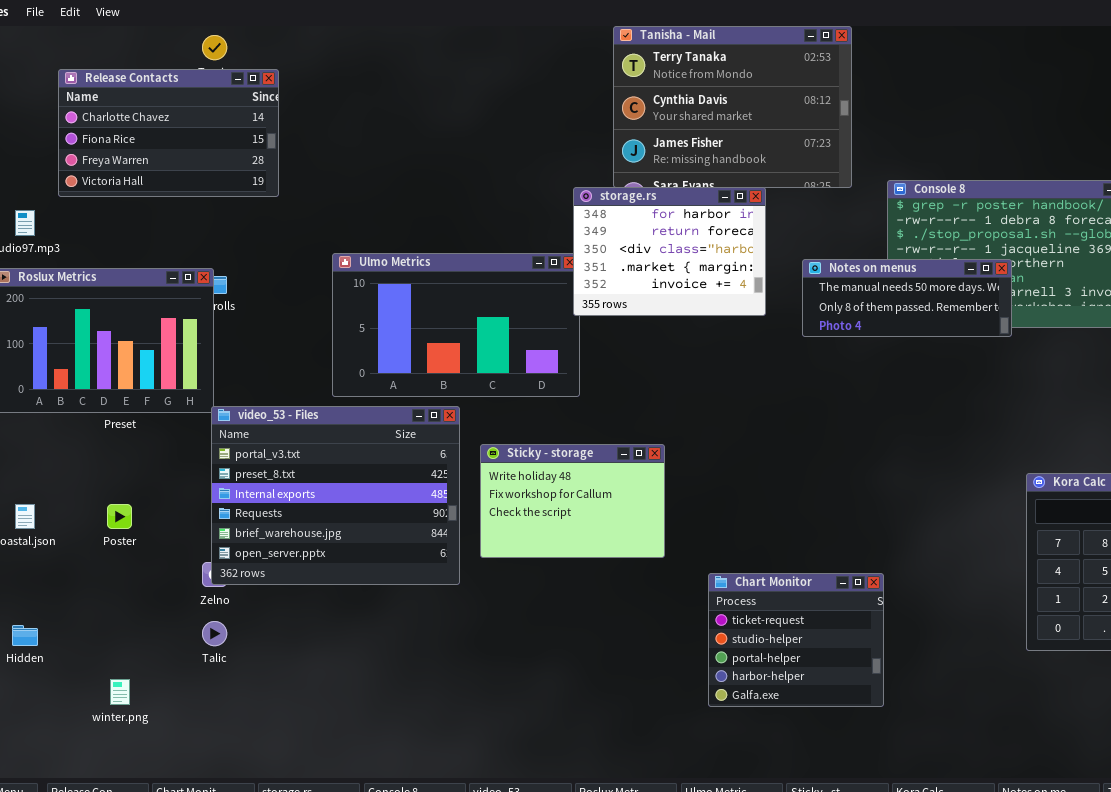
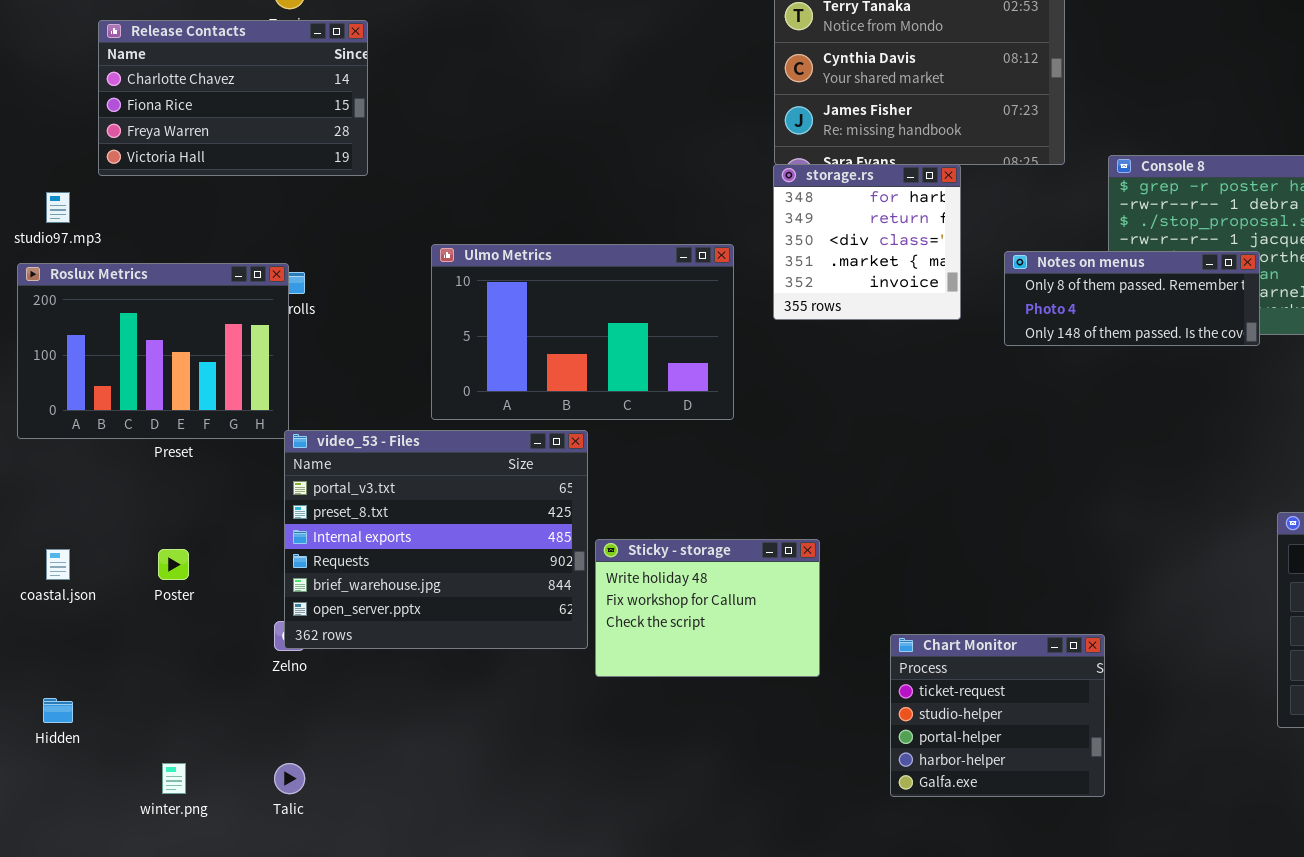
storage.rs: [573,187,766,316] -> [773,164,961,320], resized
Notes on menus: [802,259,1012,337] -> [1004,251,1260,346], scrolled down 1 row
Sticky - storage: [480,444,665,558] -> [595,539,820,677], moved
Talic: [202,621,227,646] -> [274,763,305,794], moved

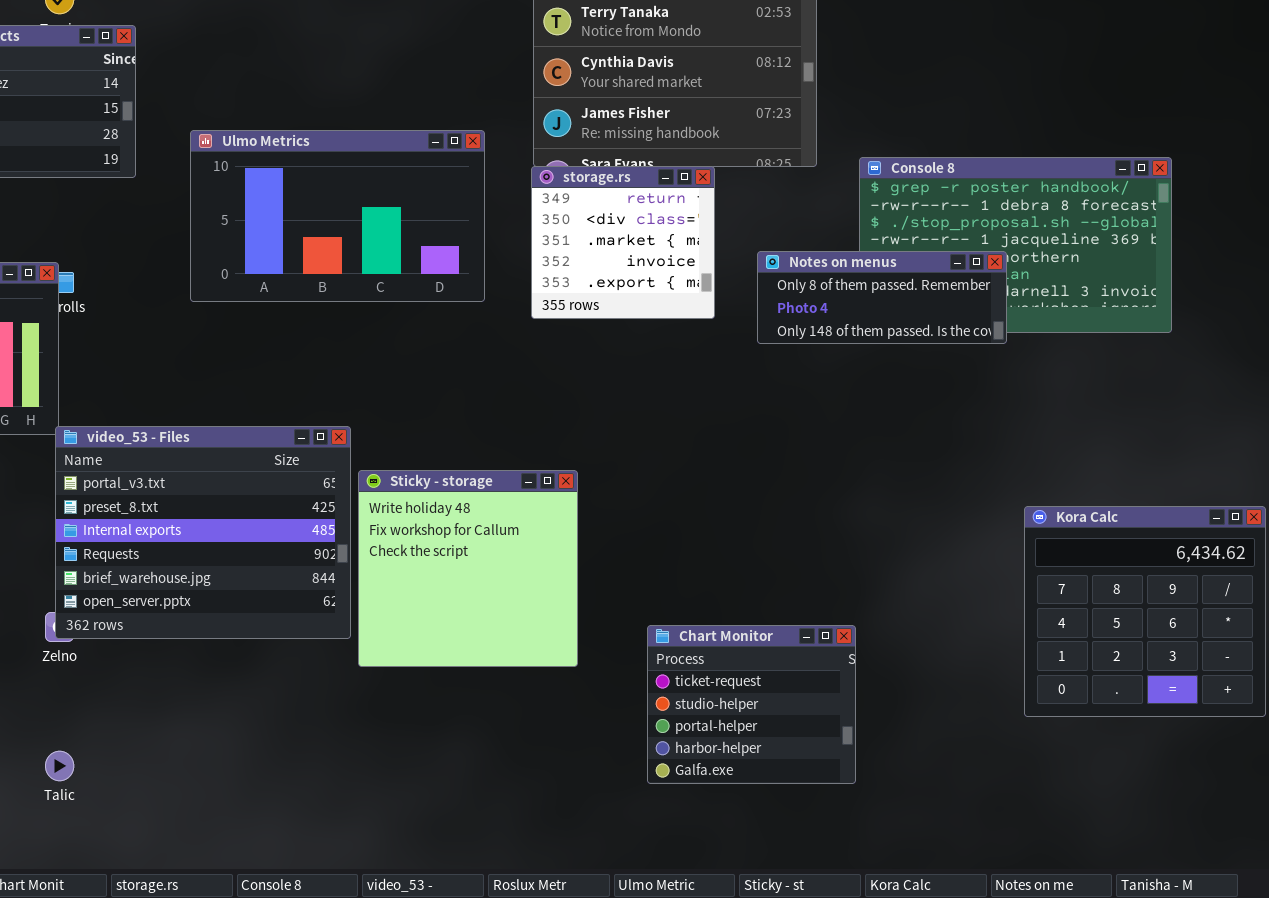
storage.rs: [773,164,961,320] -> [531,166,715,319], scrolled down 1 row
Ulmo Metrics: [431,244,734,420] -> [190,130,485,302], moved
Sticky - storage: [595,539,820,677] -> [358,470,578,667], resized

